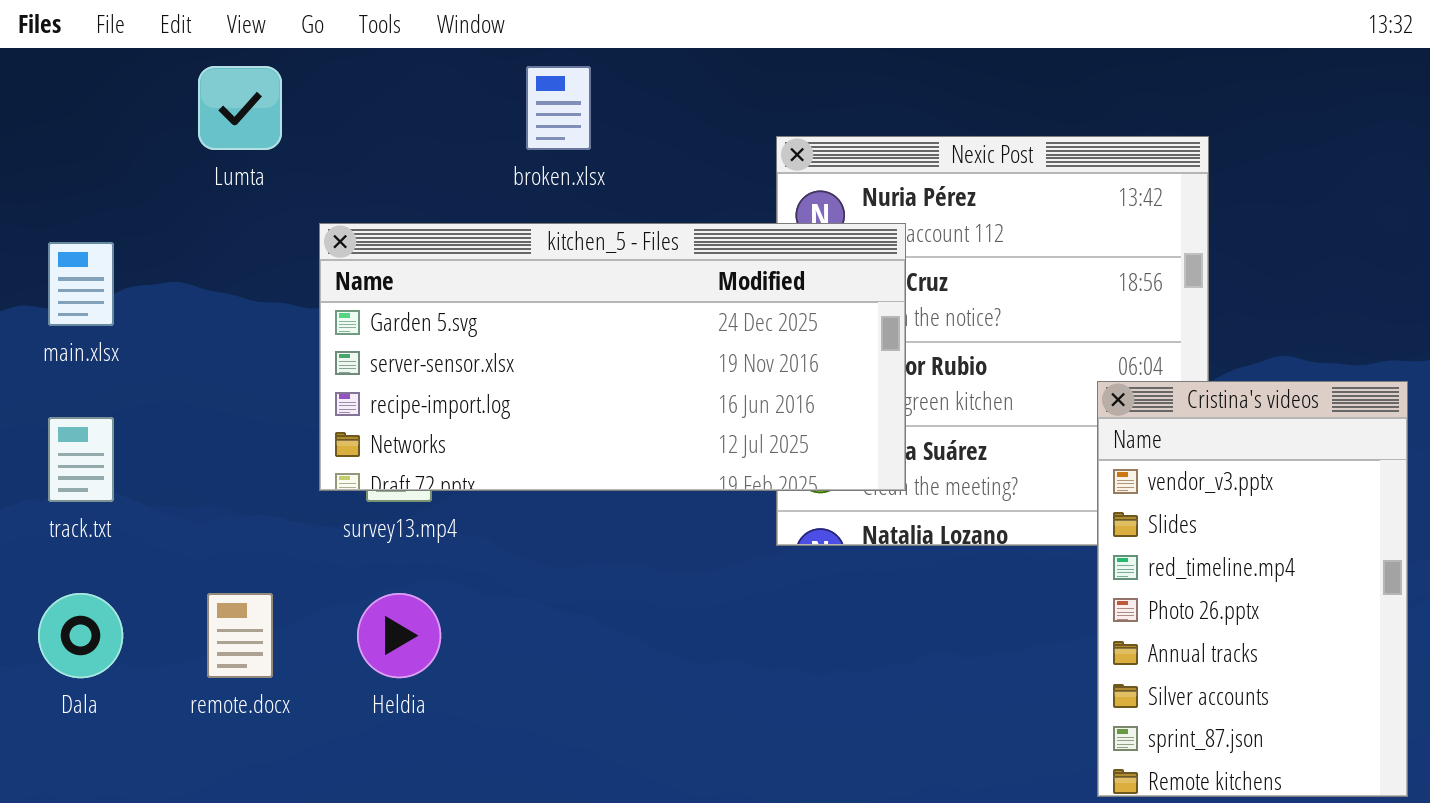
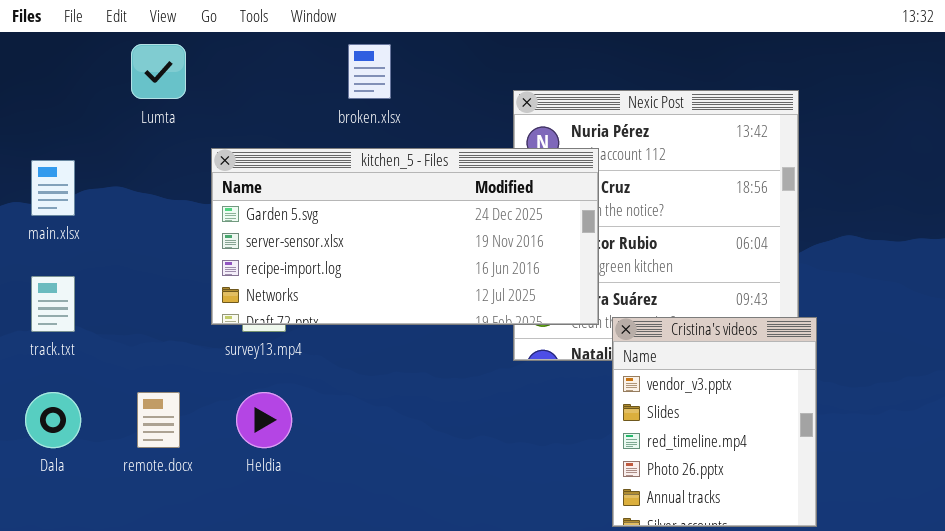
Cristina's videos: [1097,381,1408,797] -> [612,317,817,527], moved, resized

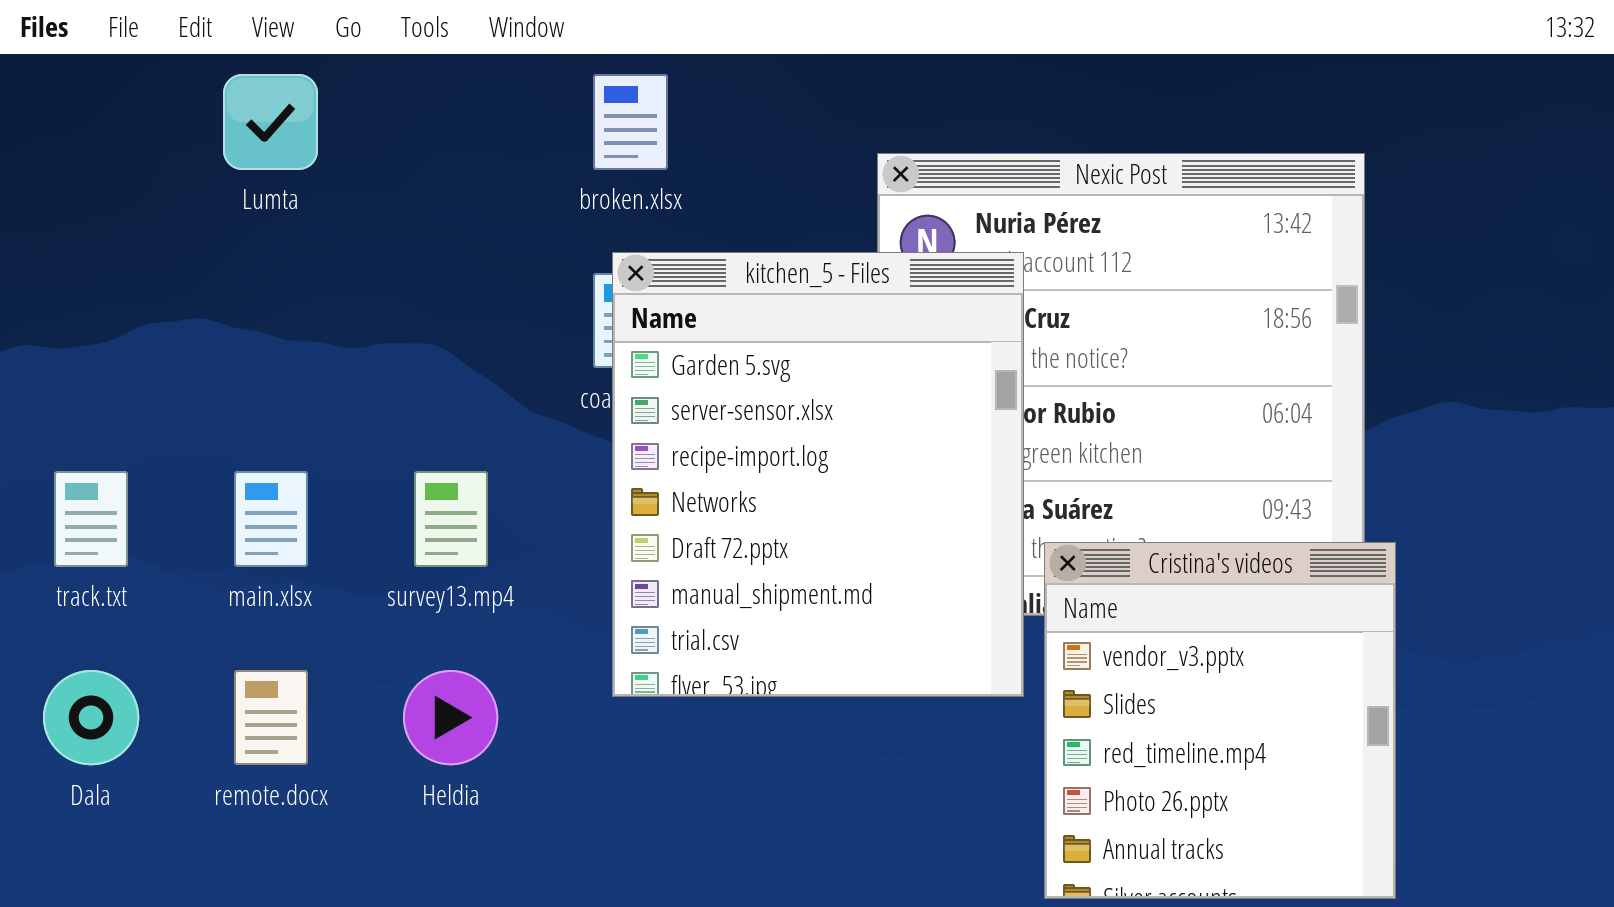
kitchen_5 - Files: [211,148,599,325] -> [612,252,1024,697], resized
main.xlsx: [31,160,75,216] -> [234,471,308,567], moved

